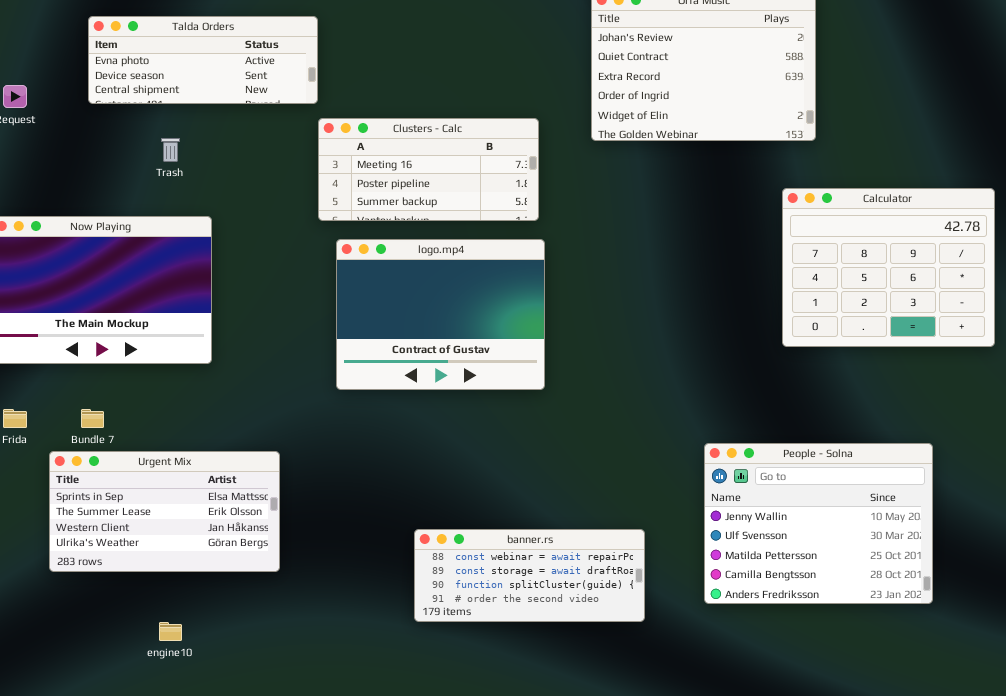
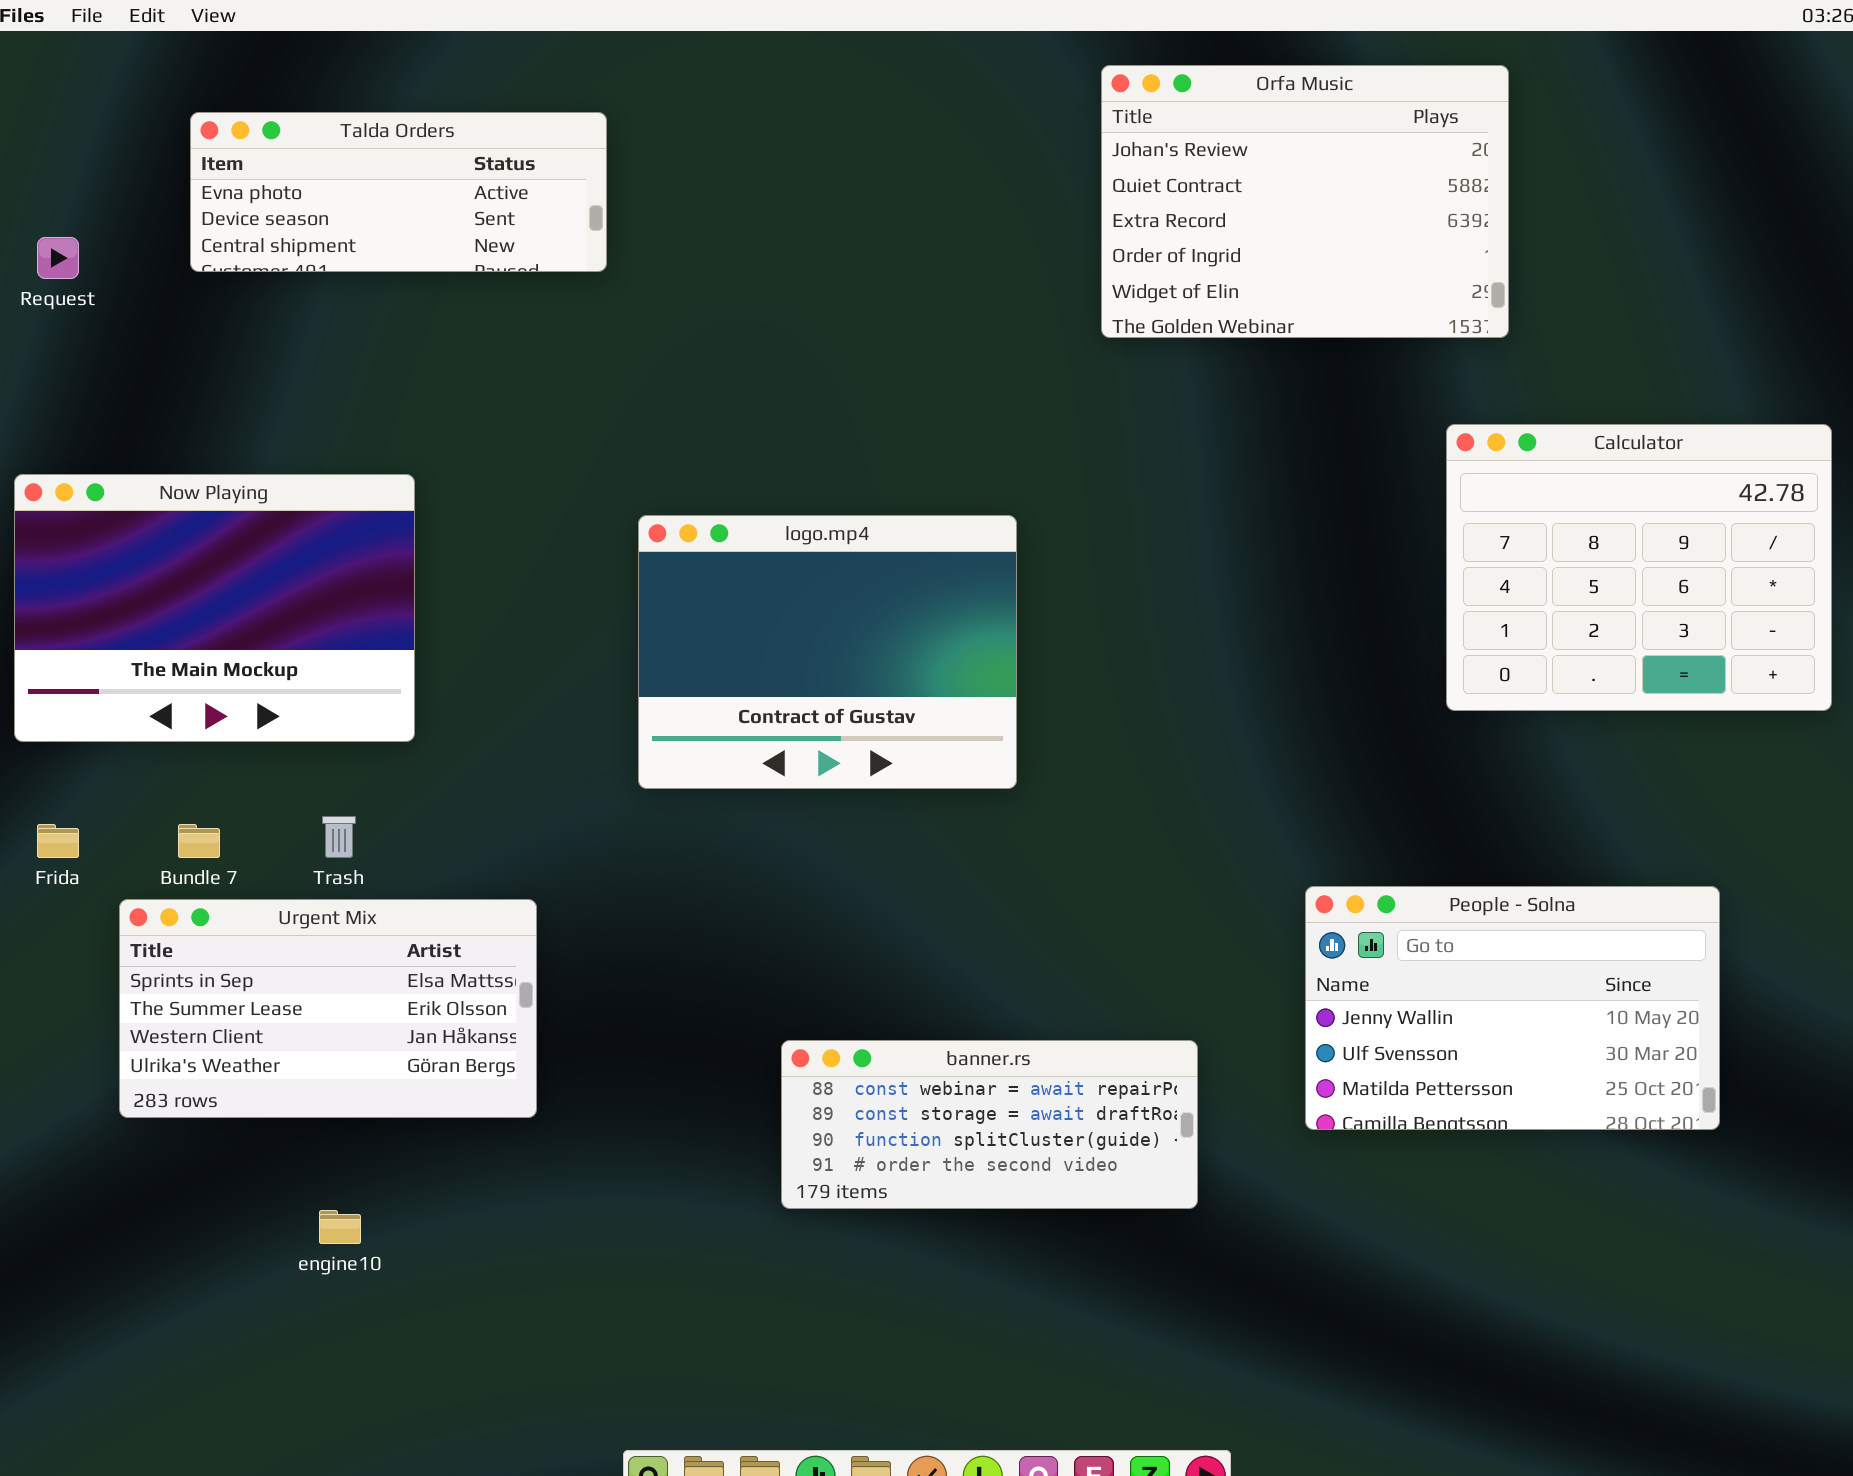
Clusters - Calc: [318,118,539,221] -> none, closed
Trash: [161,138,180,162] -> [322,816,356,858], moved
People - Solna: [704,443,933,604] -> [1305,886,1720,1130], resized

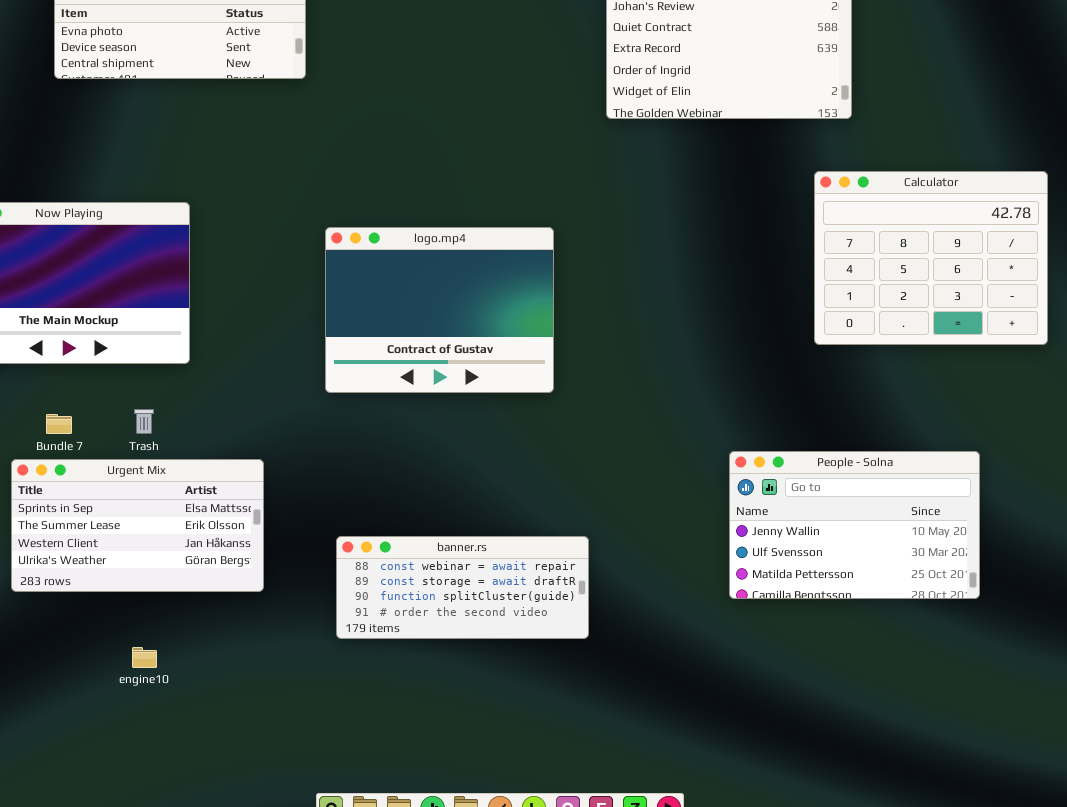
banner.rs: [781,1040,1198,1209] -> [336,536,589,639], moved

